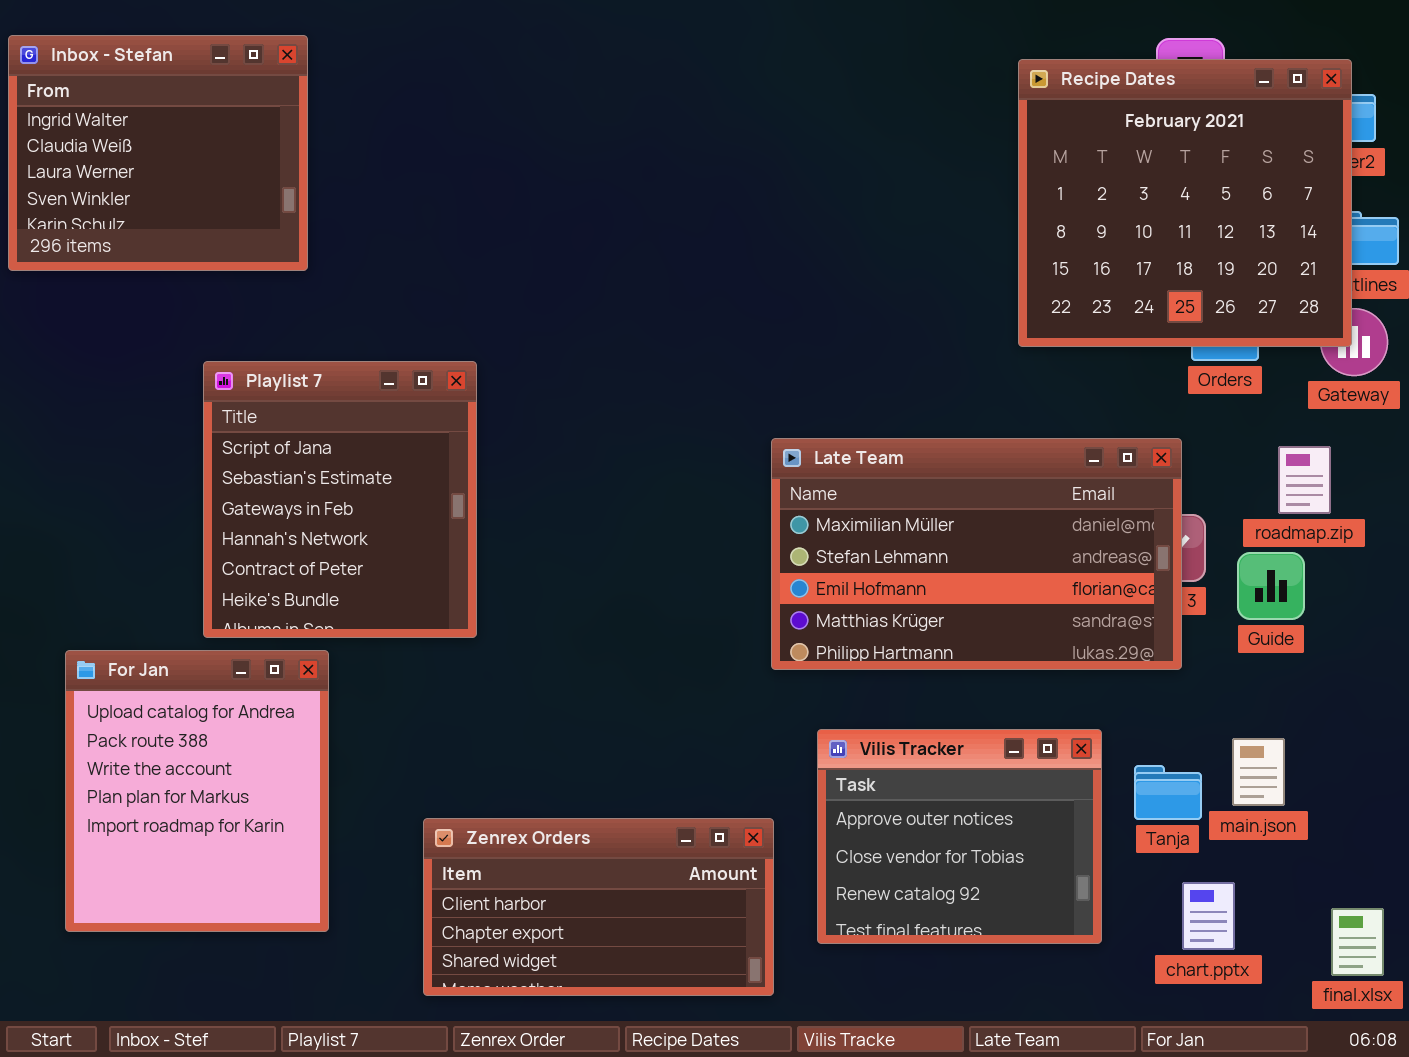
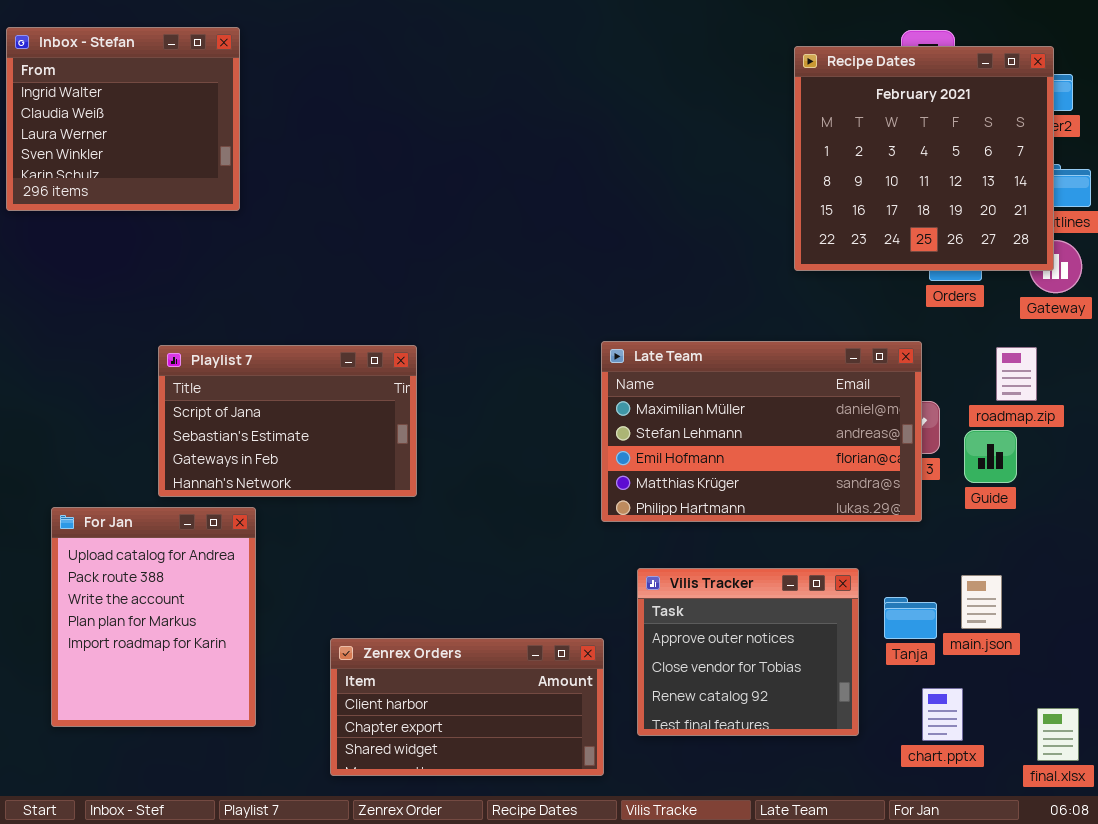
Playlist 7: [203,361,477,638] -> [158,345,417,497], resized

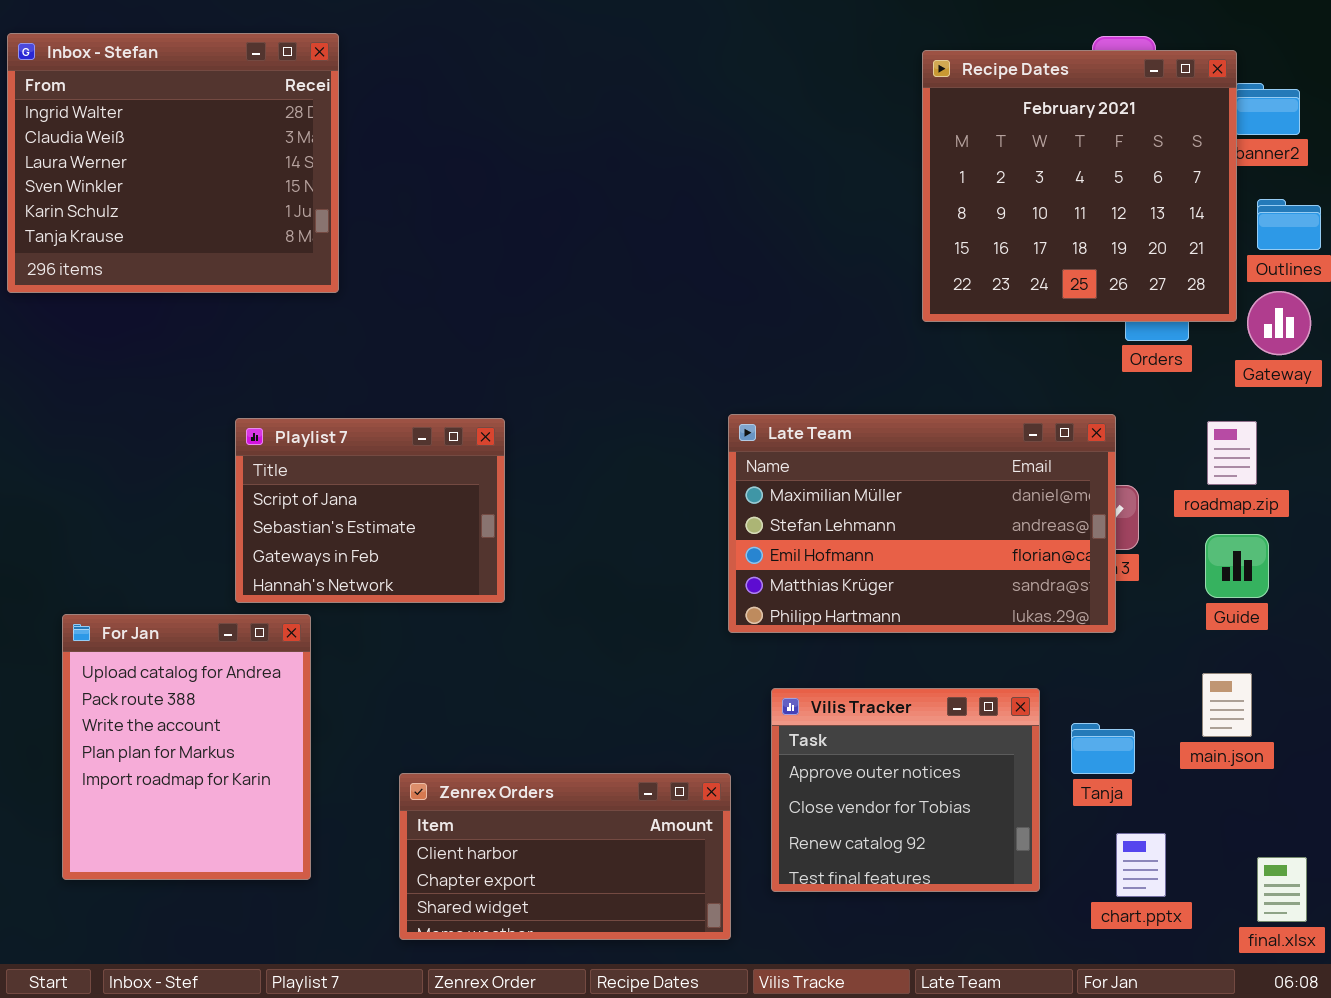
Inbox - Stefan: [6,27,240,211] -> [7,33,339,293], resized
Recipe Dates: [794,46,1054,271] -> [922,50,1237,322], moved
Playlist 7: [158,345,417,497] -> [235,418,505,603], resized
Guide: [964,430,1017,483] -> [1205,534,1269,598], moved
main.json: [961,575,1002,629] -> [1202,673,1252,737], moved

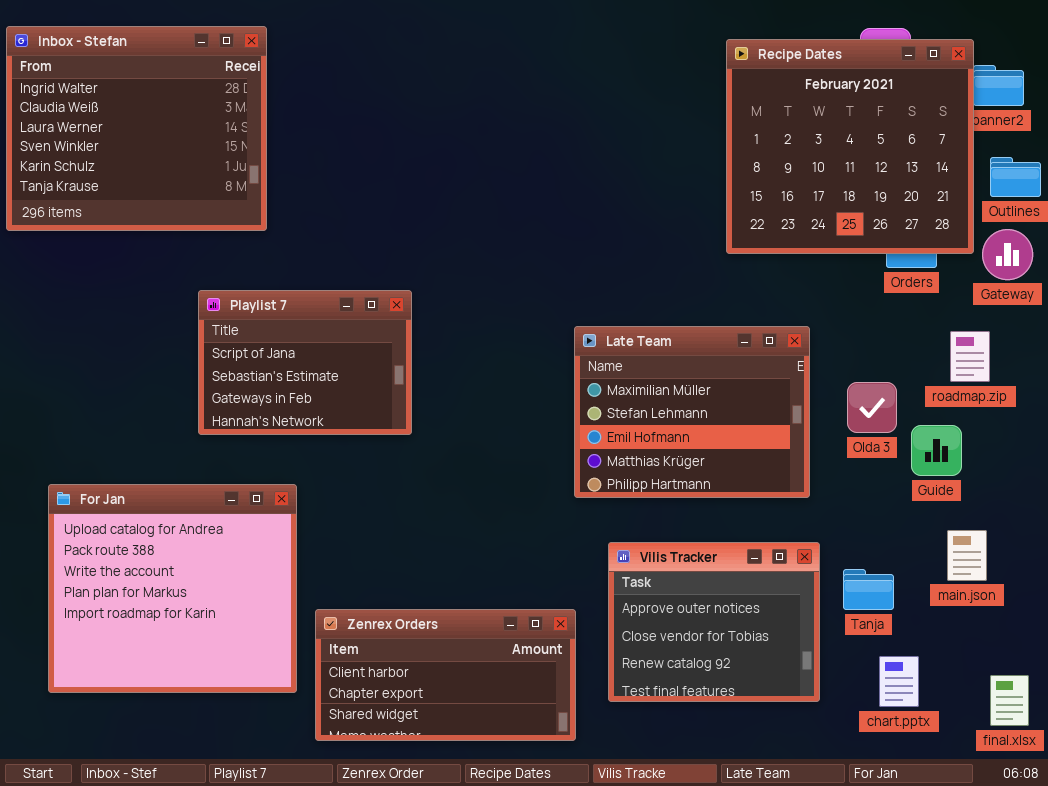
Late Team: [728,414,1116,633] -> [574,326,810,498], resized
Playlist 7: [235,418,505,603] -> [198,290,412,435], moved
Guide: [1205,534,1269,598] -> [911,425,962,476], moved
For Jan: [62,614,311,880] -> [48,484,297,693], resized

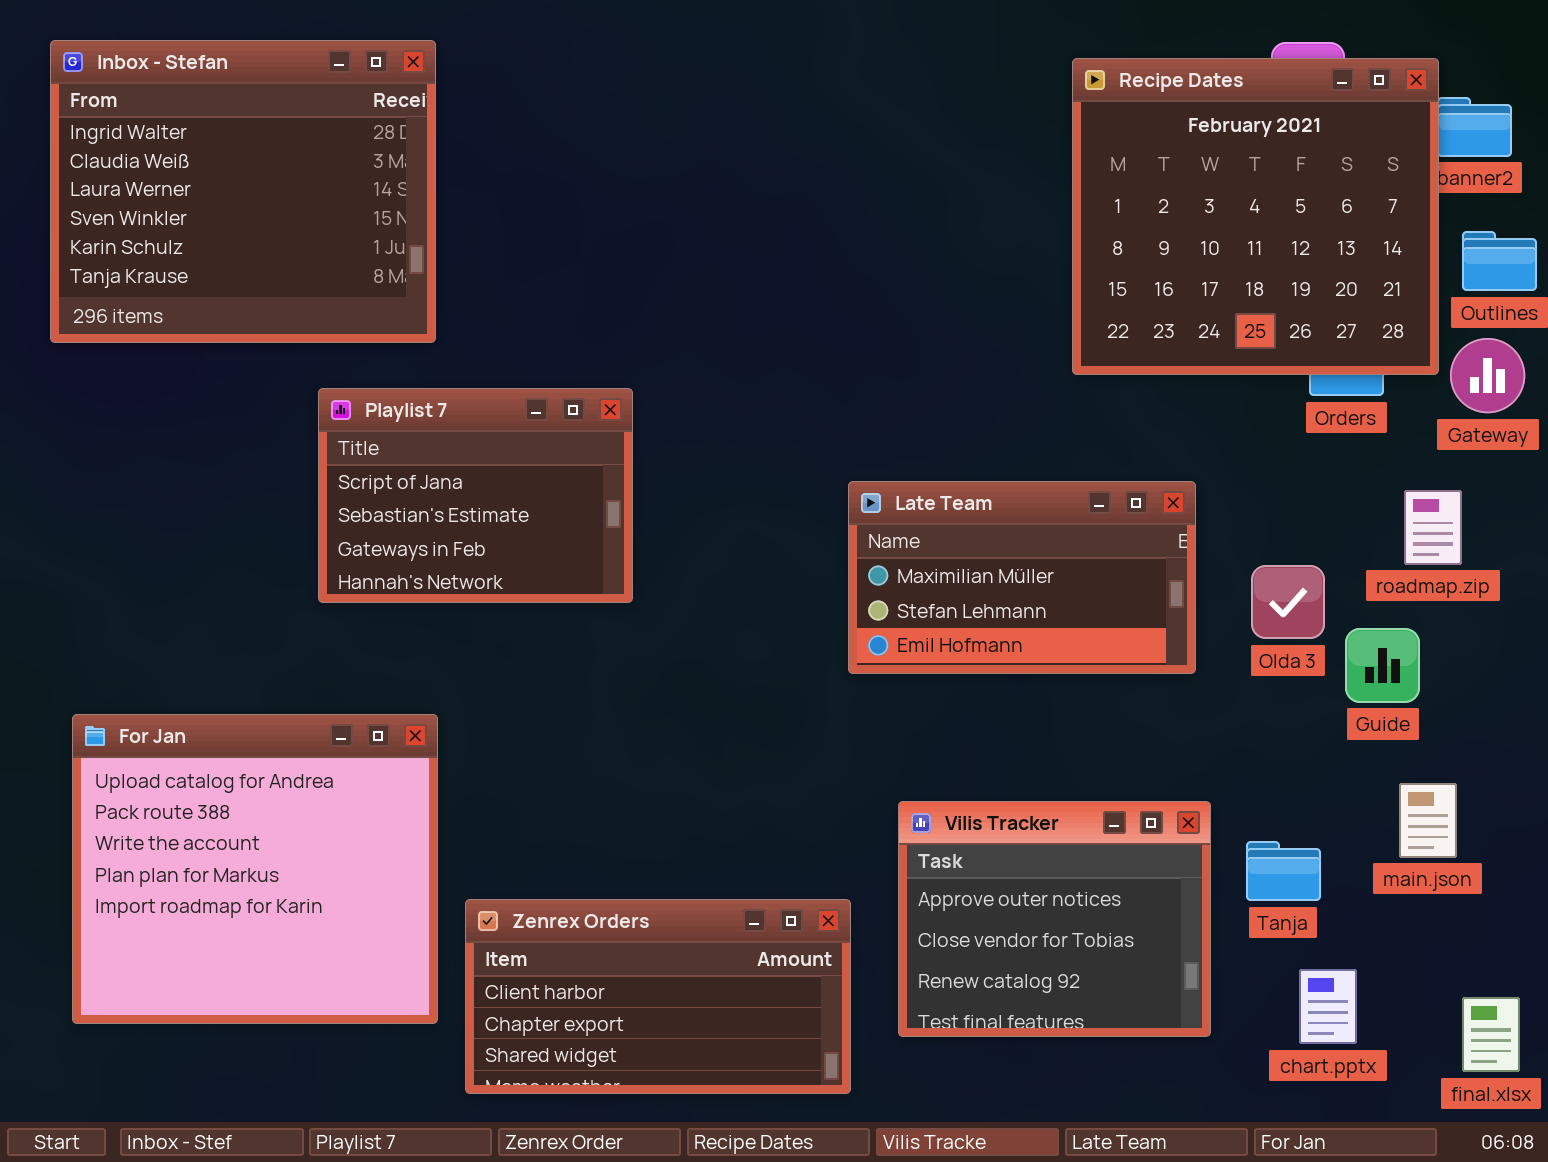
Inbox - Stefan: [6,26,267,231] -> [50,40,436,343], moved
Playlist 7: [198,290,412,435] -> [318,388,633,603], moved
Late Team: [574,326,810,498] -> [848,481,1196,674], resized

